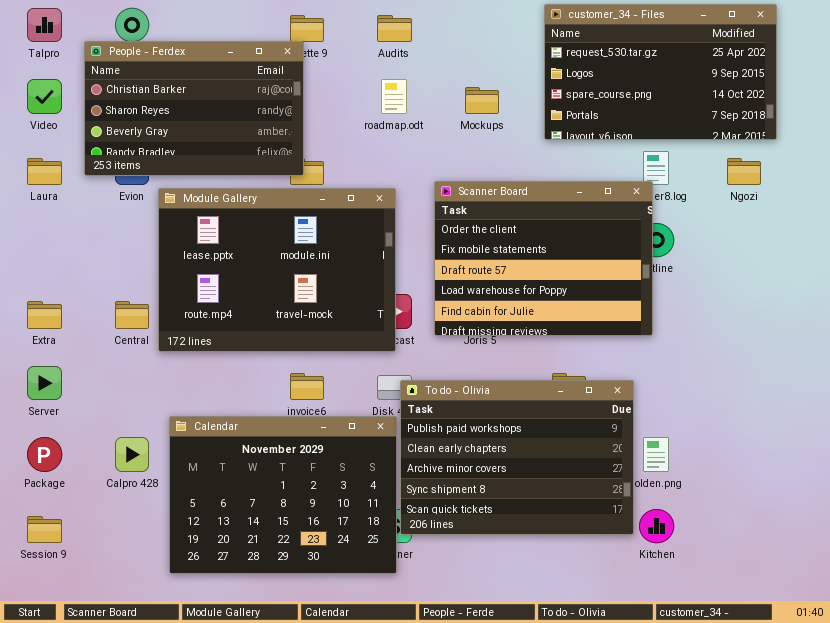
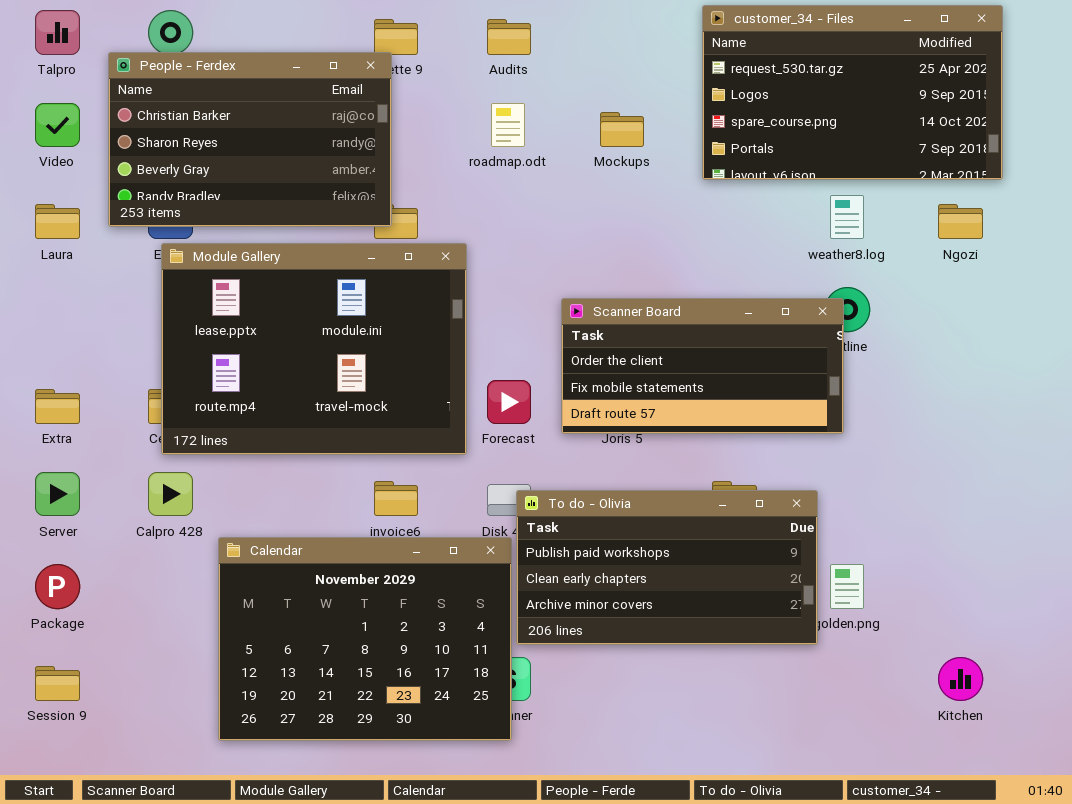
Scanner Board: [434,181,653,336] -> [561,298,844,434], resized
Module Gallery: [158,188,396,352] -> [161,243,467,455], moved
To do - Olivia: [400,380,634,535] -> [516,490,818,645], resized
Calpro 428: [115,437,149,472] -> [148,472,193,516], moved
Kitchen: [639,509,674,543] -> [938,657,983,701], moved

